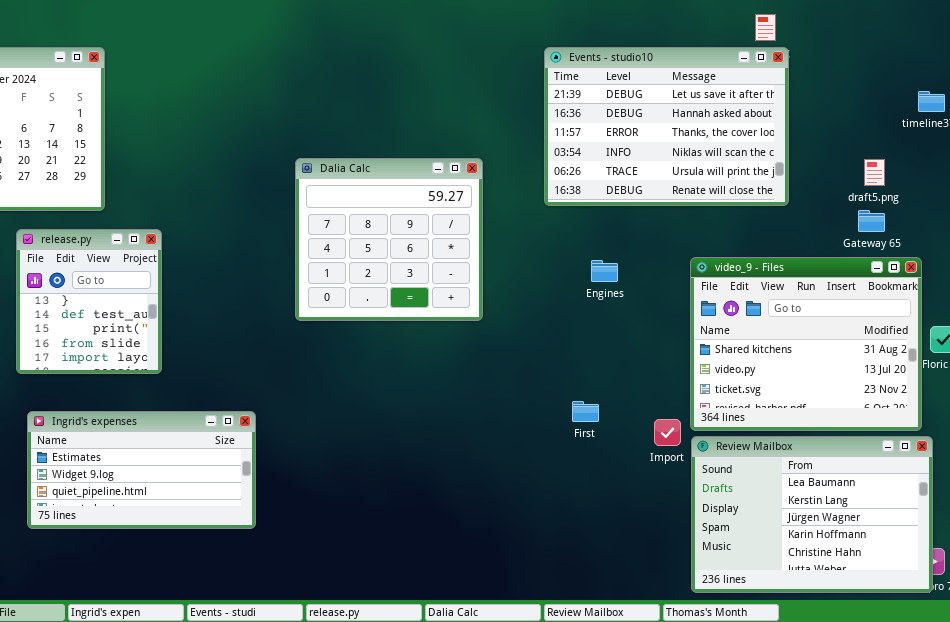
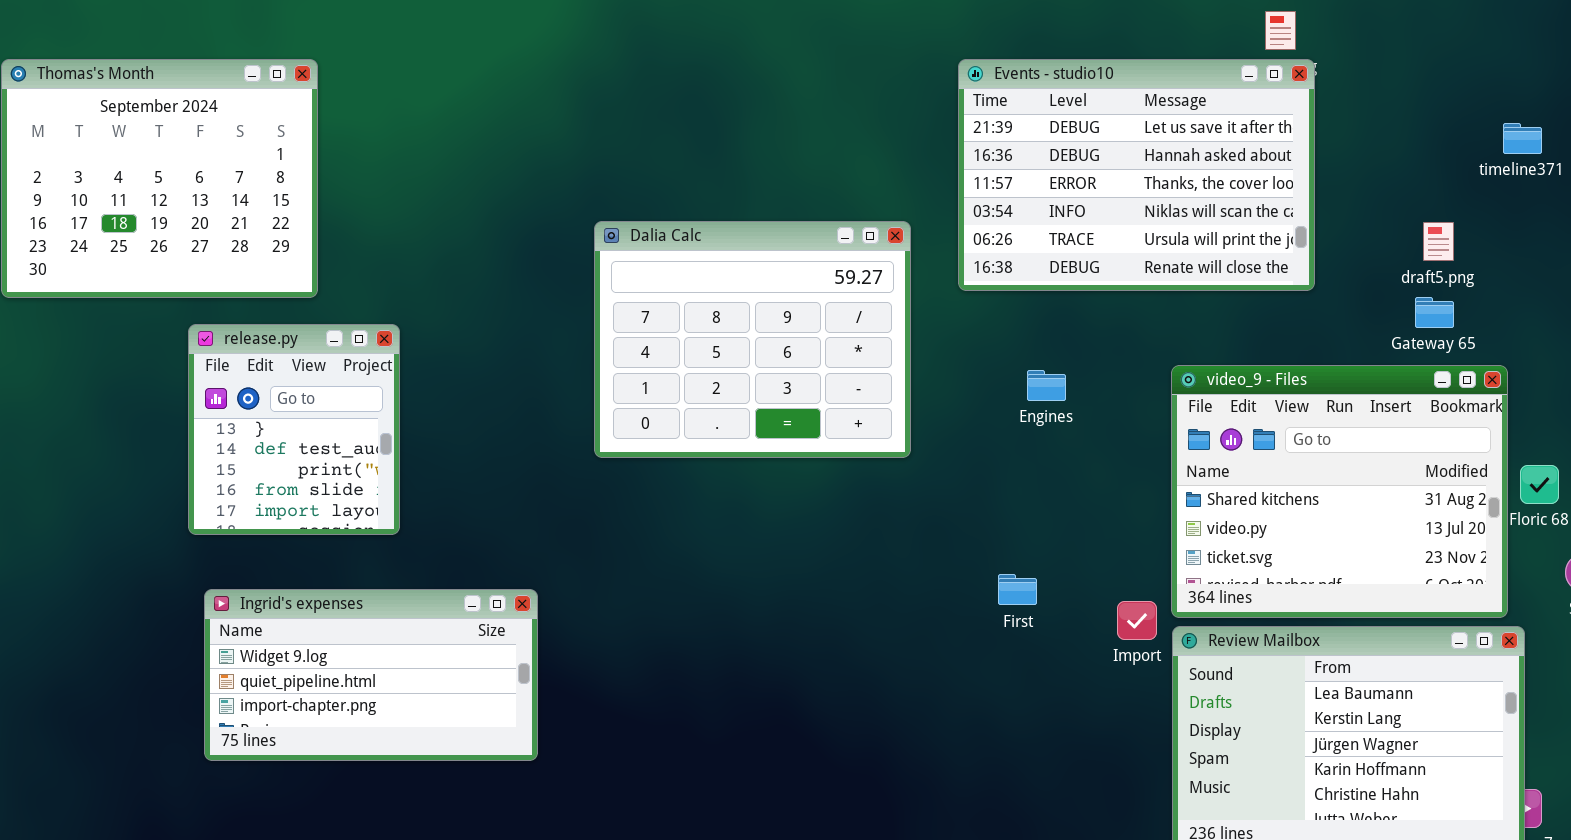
Dalia Calc: [295,158,483,321] -> [594,221,911,458], resized
Ingrid's expenses: [27,411,256,529] -> [204,589,538,761], scrolled down 1 row

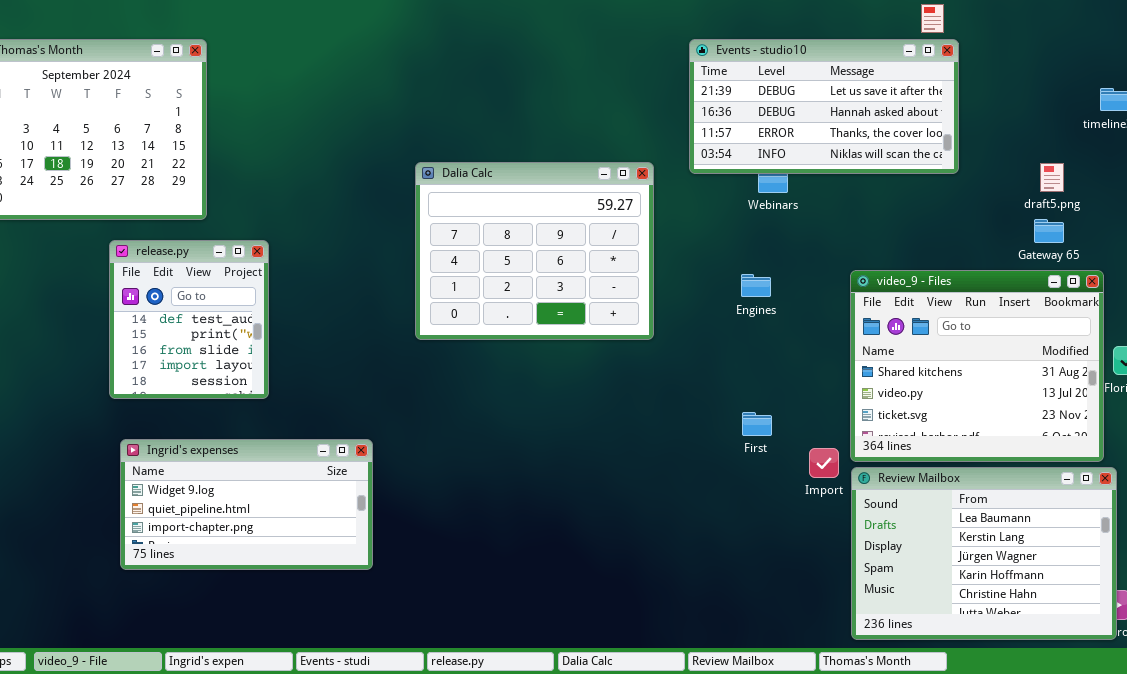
Events - studio10: [958,59,1315,291] -> [689,39,959,174], resized
release.py: [188,324,400,535] -> [109,240,269,399], scrolled down 1 row
First: [998,574,1037,605] -> [742,412,772,436], moved

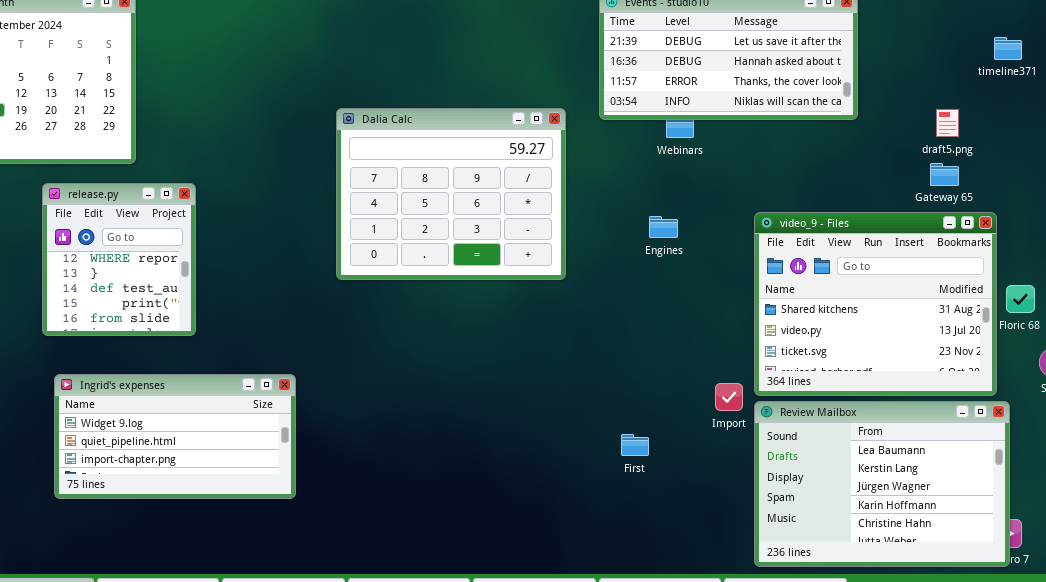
release.py: [109,240,269,399] -> [42,183,196,336], scrolled up 2 rows
First: [742,412,772,436] -> [621,434,649,456], moved

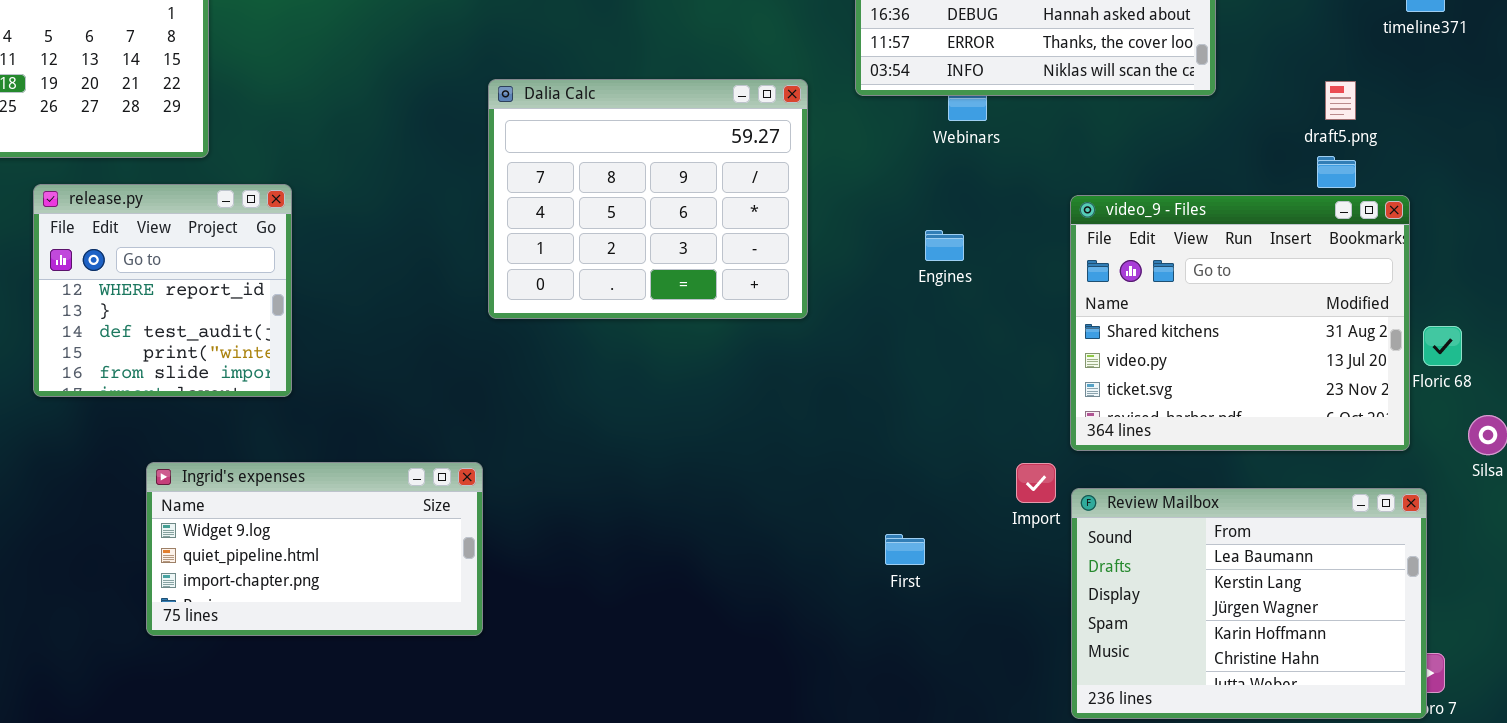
release.py: [42,183,196,336] -> [33,184,292,397], resized
video_9 - Files: [754,212,997,396] -> [1070,195,1410,451], moved
Ingrid's expenses: [54,374,296,499] -> [146,462,483,636], moved

